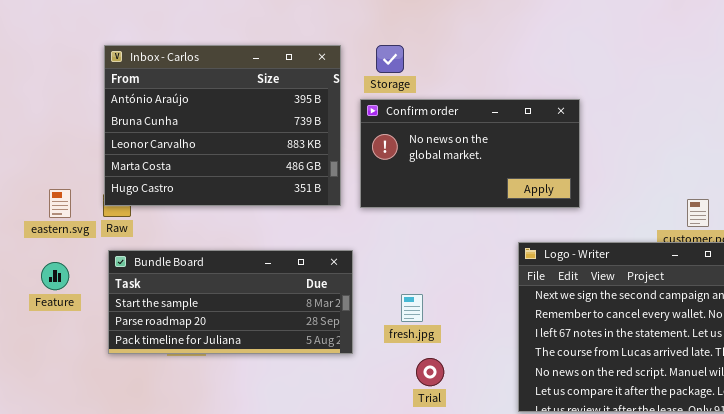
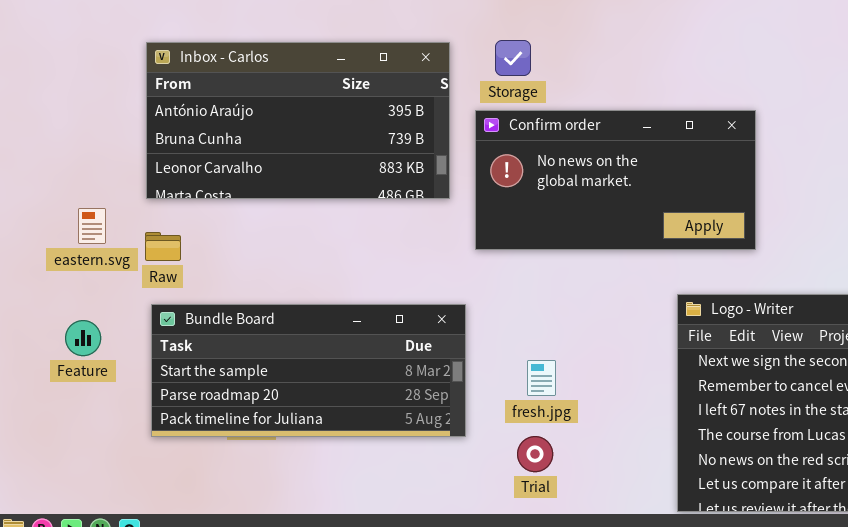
Inbox - Carlos: [104,45,341,206] -> [146,42,450,199], resized
eastern.svg: [49,189,71,218] -> [78,208,106,244], moved
Trial: [416,358,444,386] -> [517,436,553,472], moved

